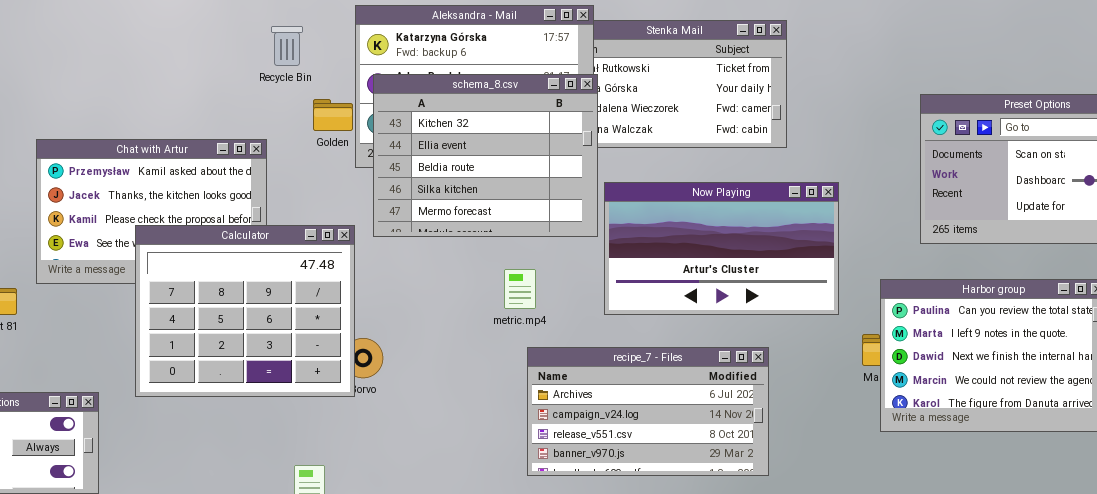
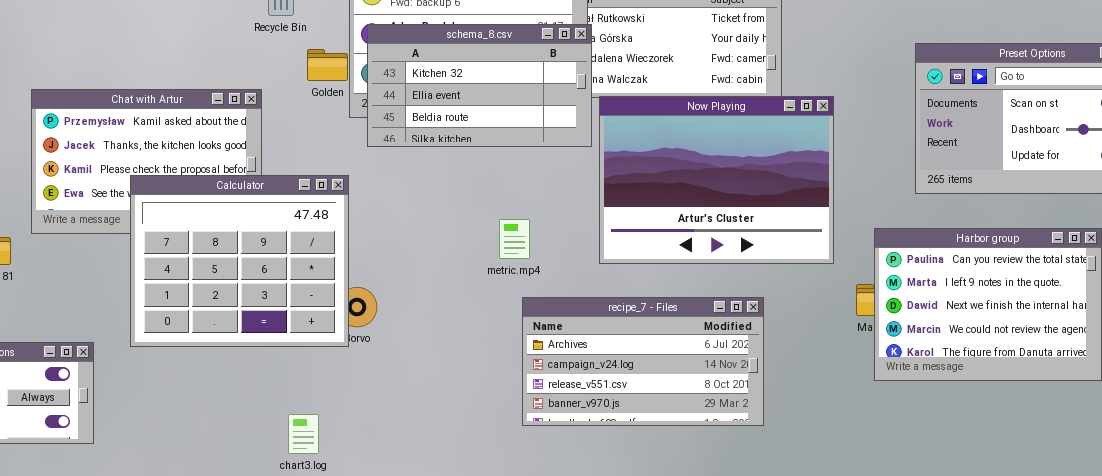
schema_8.csv: [373,74,598,237] -> [367,24,592,147], resized
Now Playing: [604,182,839,315] -> [599,96,834,264], resized

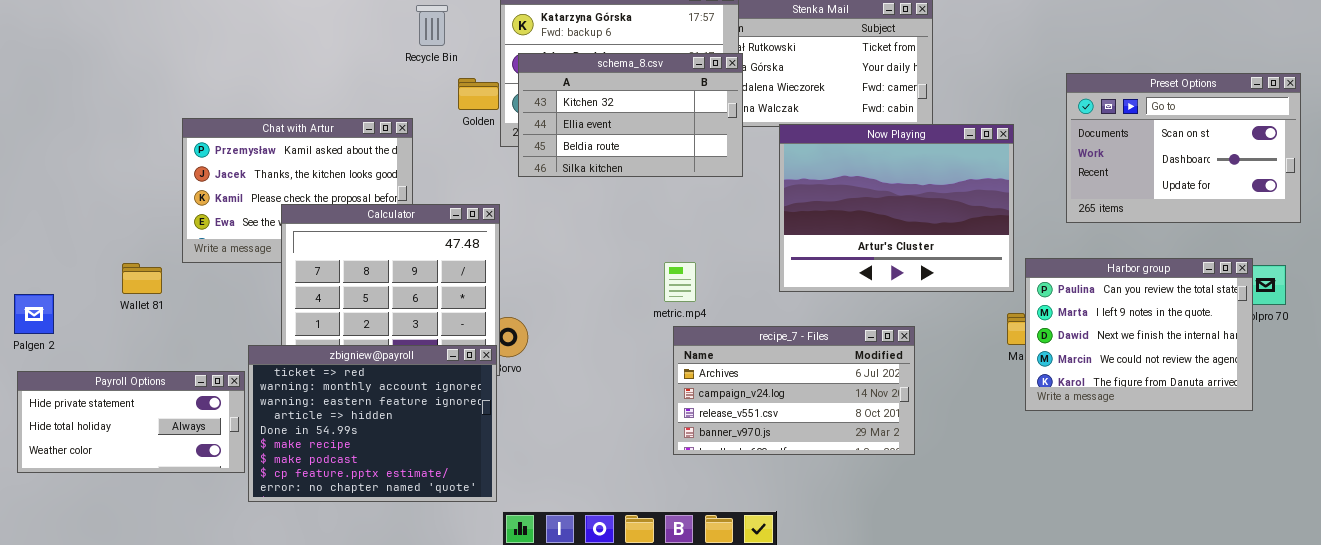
Now Playing: [599,96,834,264] -> [779,124,1014,292], moved
metric.mp4: [499,219,530,259] -> [664,262,696,302], moved
zbigniew@payroll: none -> [248,345,497,502], opened

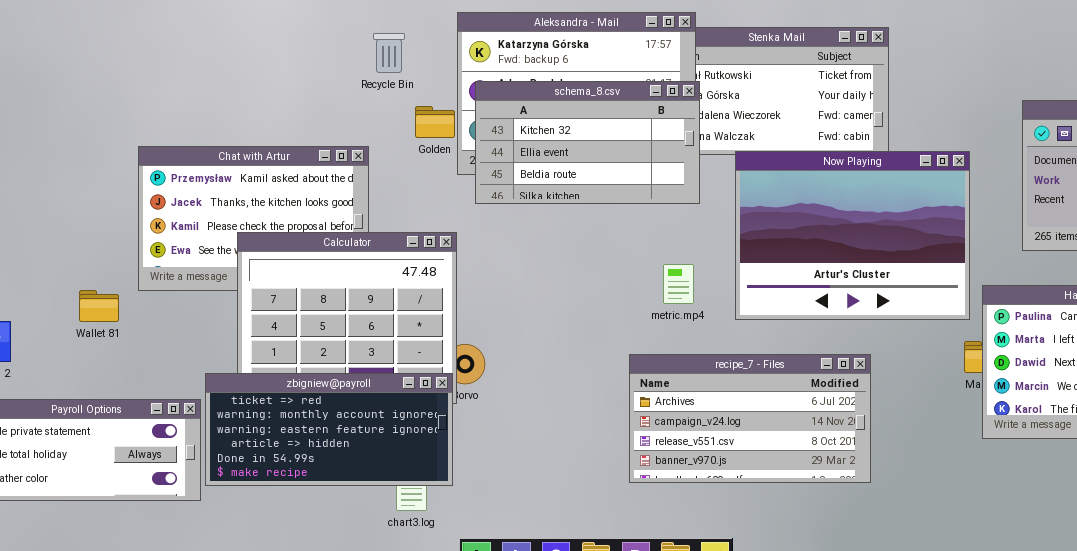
metric.mp4: [664,262,696,302] -> [663,264,694,304], moved
zbigniew@payroll: [248,345,497,502] -> [205,373,453,486], resized

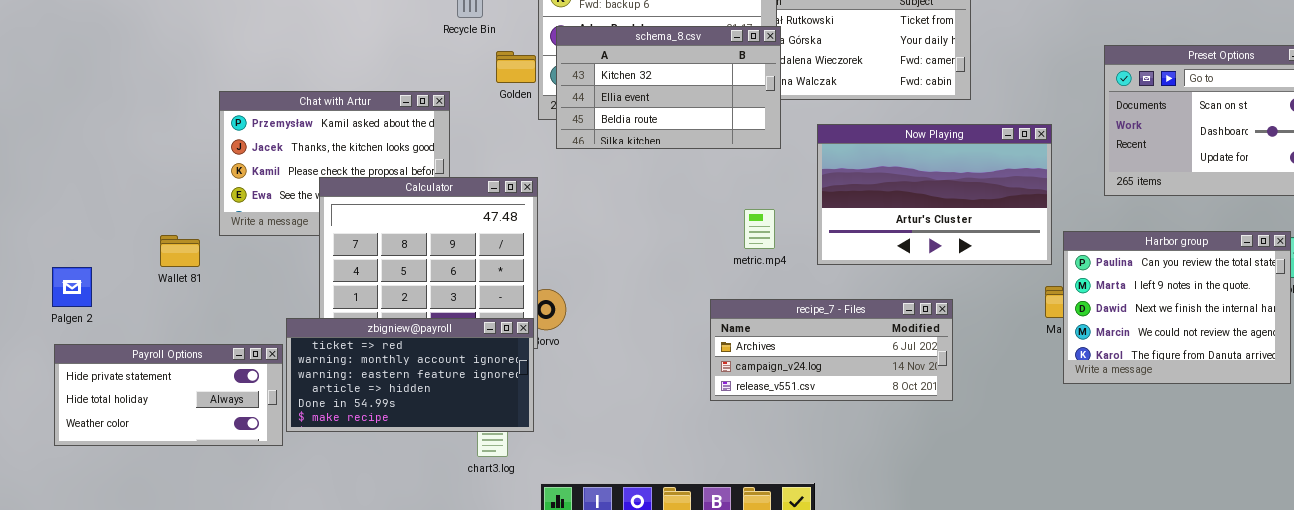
Now Playing: [735,151,970,320] -> [817,124,1052,265], resized
recipe_7 - Files: [629,354,871,483] -> [710,299,953,401], resized

